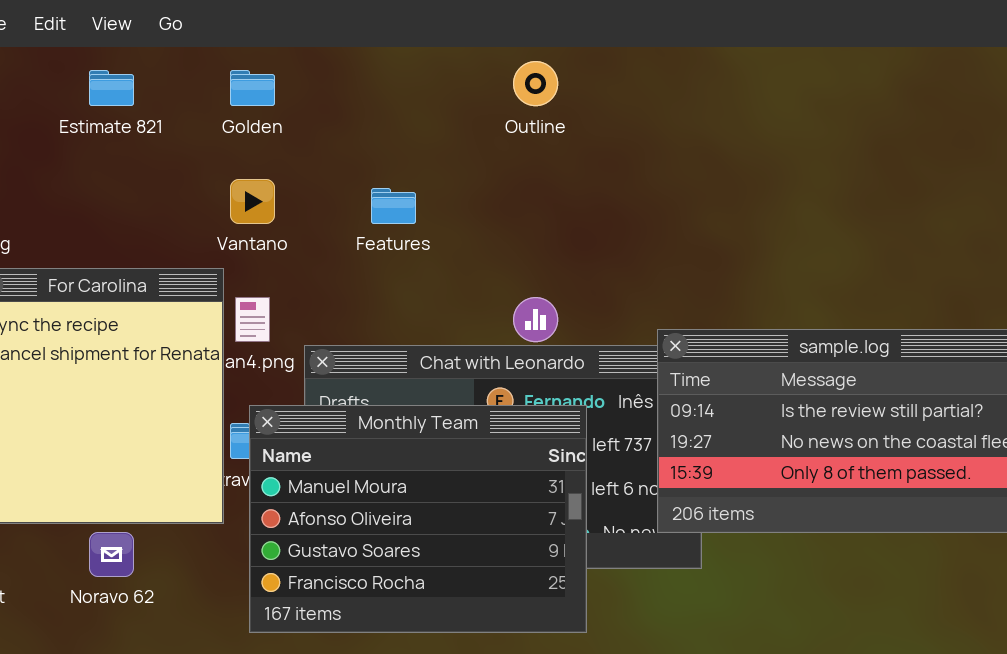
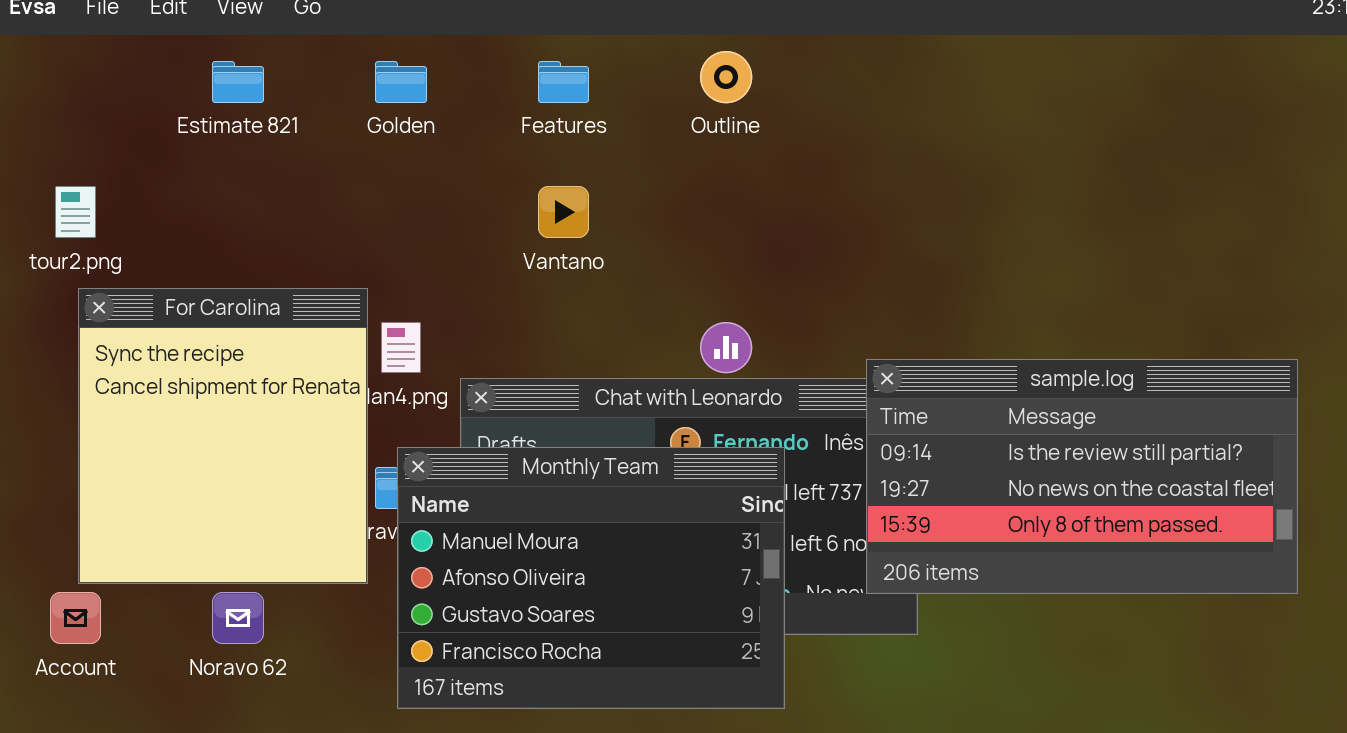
Vantano: [230,179,275,224] -> [538,186,589,238], moved
Features: [371,188,416,224] -> [538,61,589,103], moved

